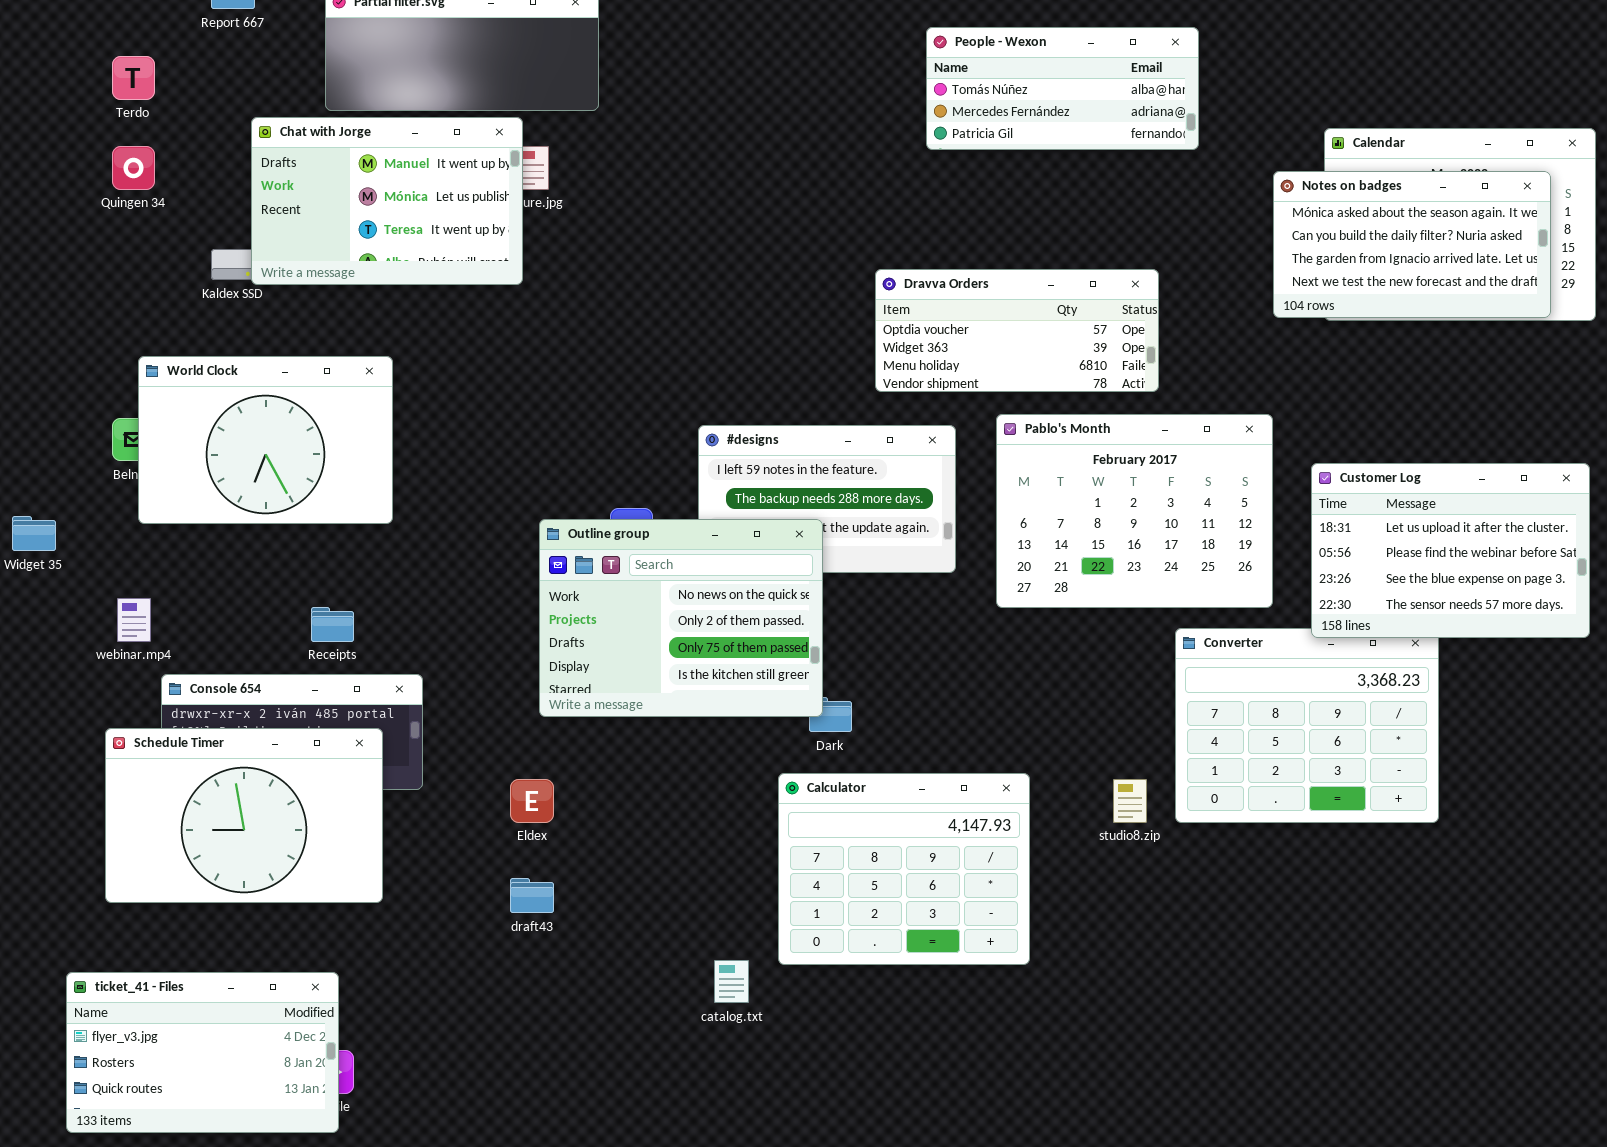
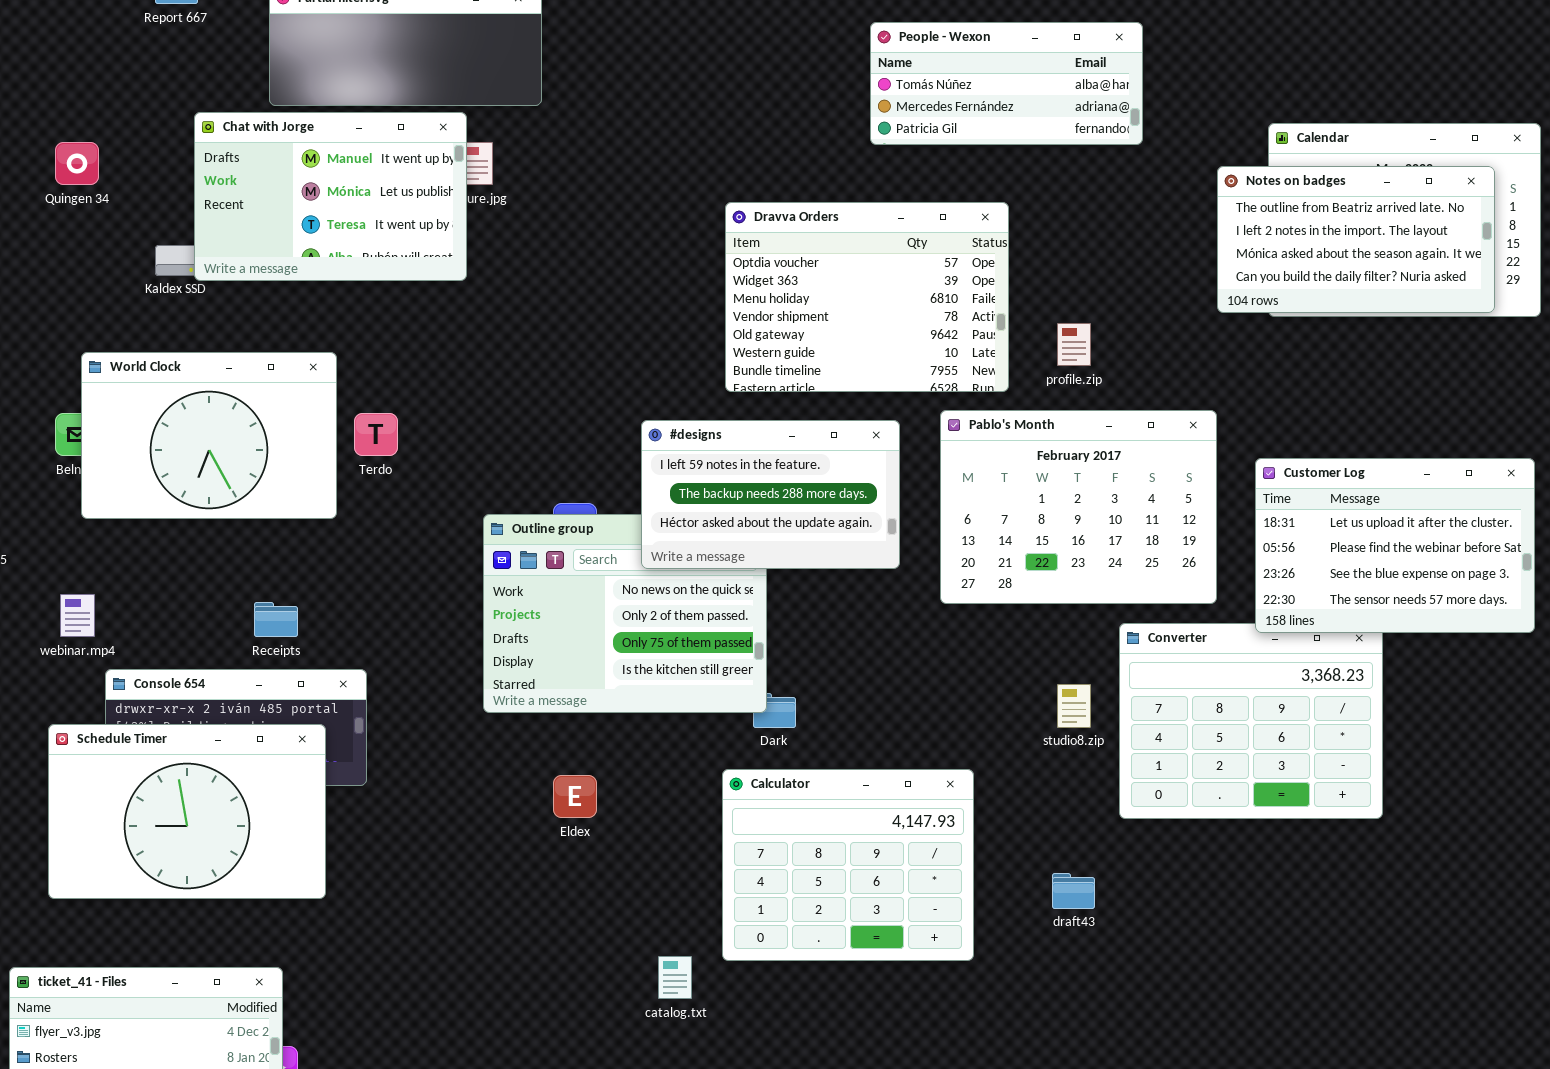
Terdo: [112,56,155,100] -> [354,413,398,456], moved
Notes on badges: [1273,171,1551,318] -> [1217,166,1495,313], scrolled up 2 rows
Dravva Orders: [875,269,1159,392] -> [725,202,1009,392], moved, resized
#designs: [698,425,956,573] -> [641,420,900,569], raised
Eldex: [510,779,554,823] -> [553,775,597,818], moved
studio8.zip: [1113,779,1147,823] -> [1057,684,1091,728], moved
draft43: [510,878,554,913] -> [1052,873,1095,909], moved

